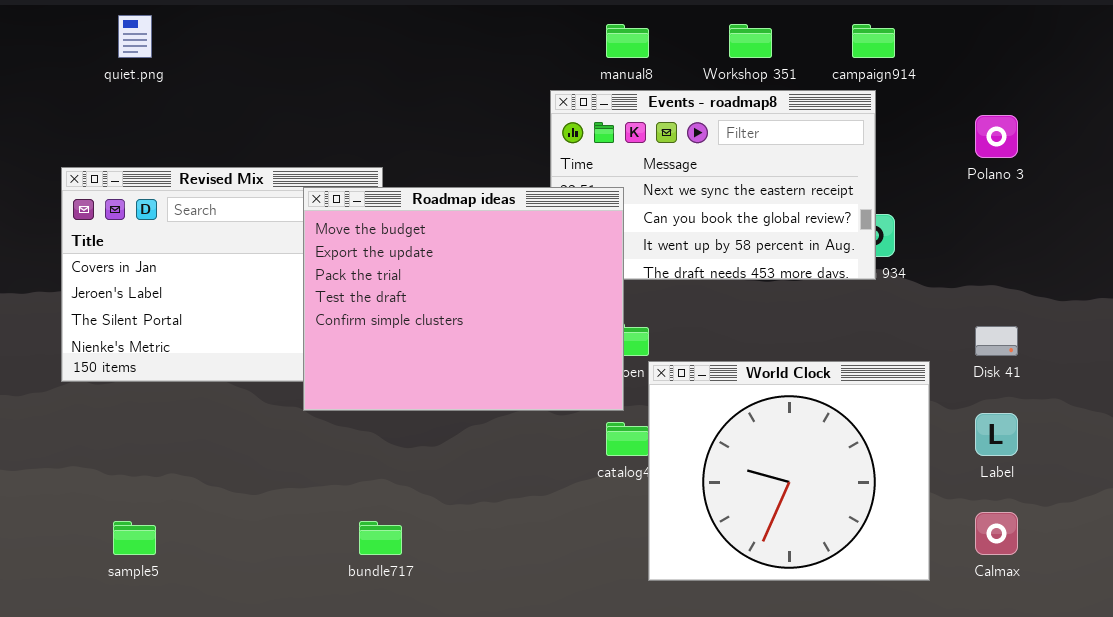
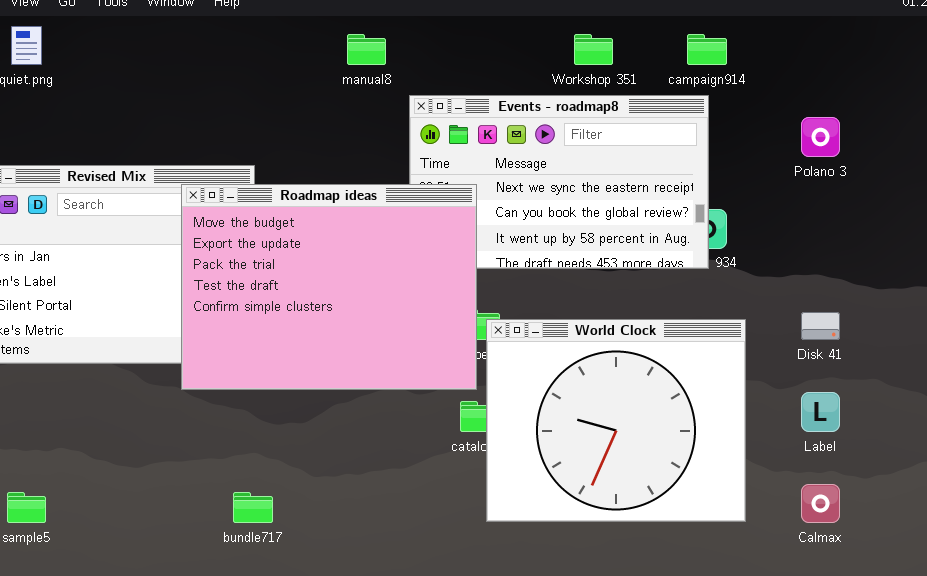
manual8: [606,24,649,58] -> [347,34,386,65], moved
World Clock: [648,361,930,581] -> [486,319,746,522], moved

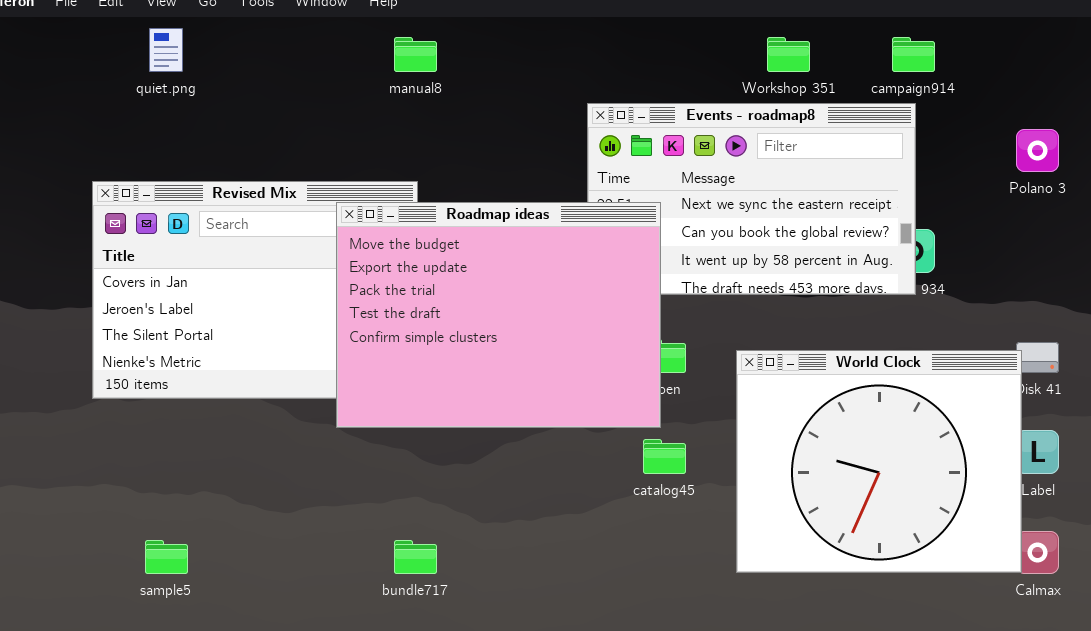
manual8: [347,34,386,65] -> [394,37,437,72], moved
World Clock: [486,319,746,522] -> [736,350,1022,573], moved

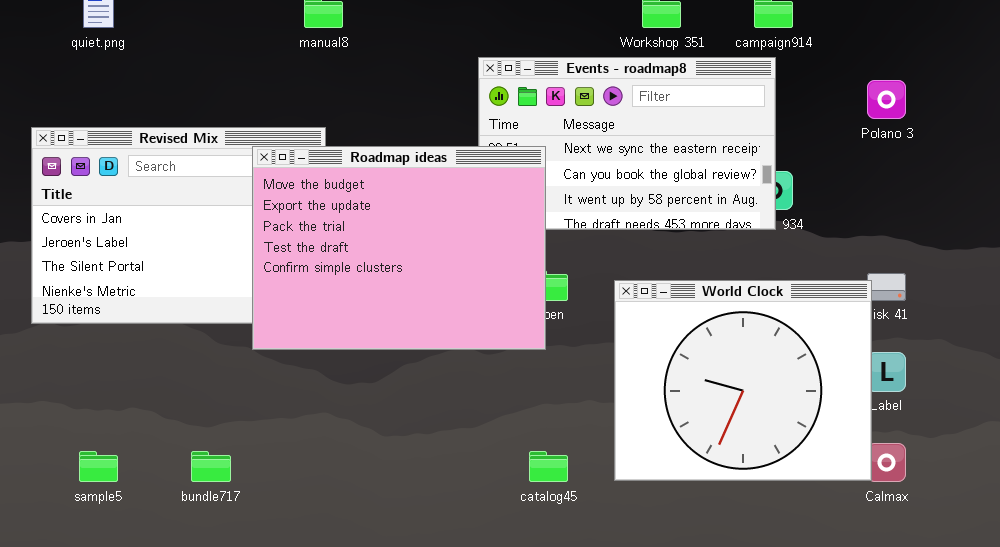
catalog45: [643,439,686,474] -> [529,451,568,482], moved
bundle717: [394,540,437,574] -> [191,451,231,482], moved

